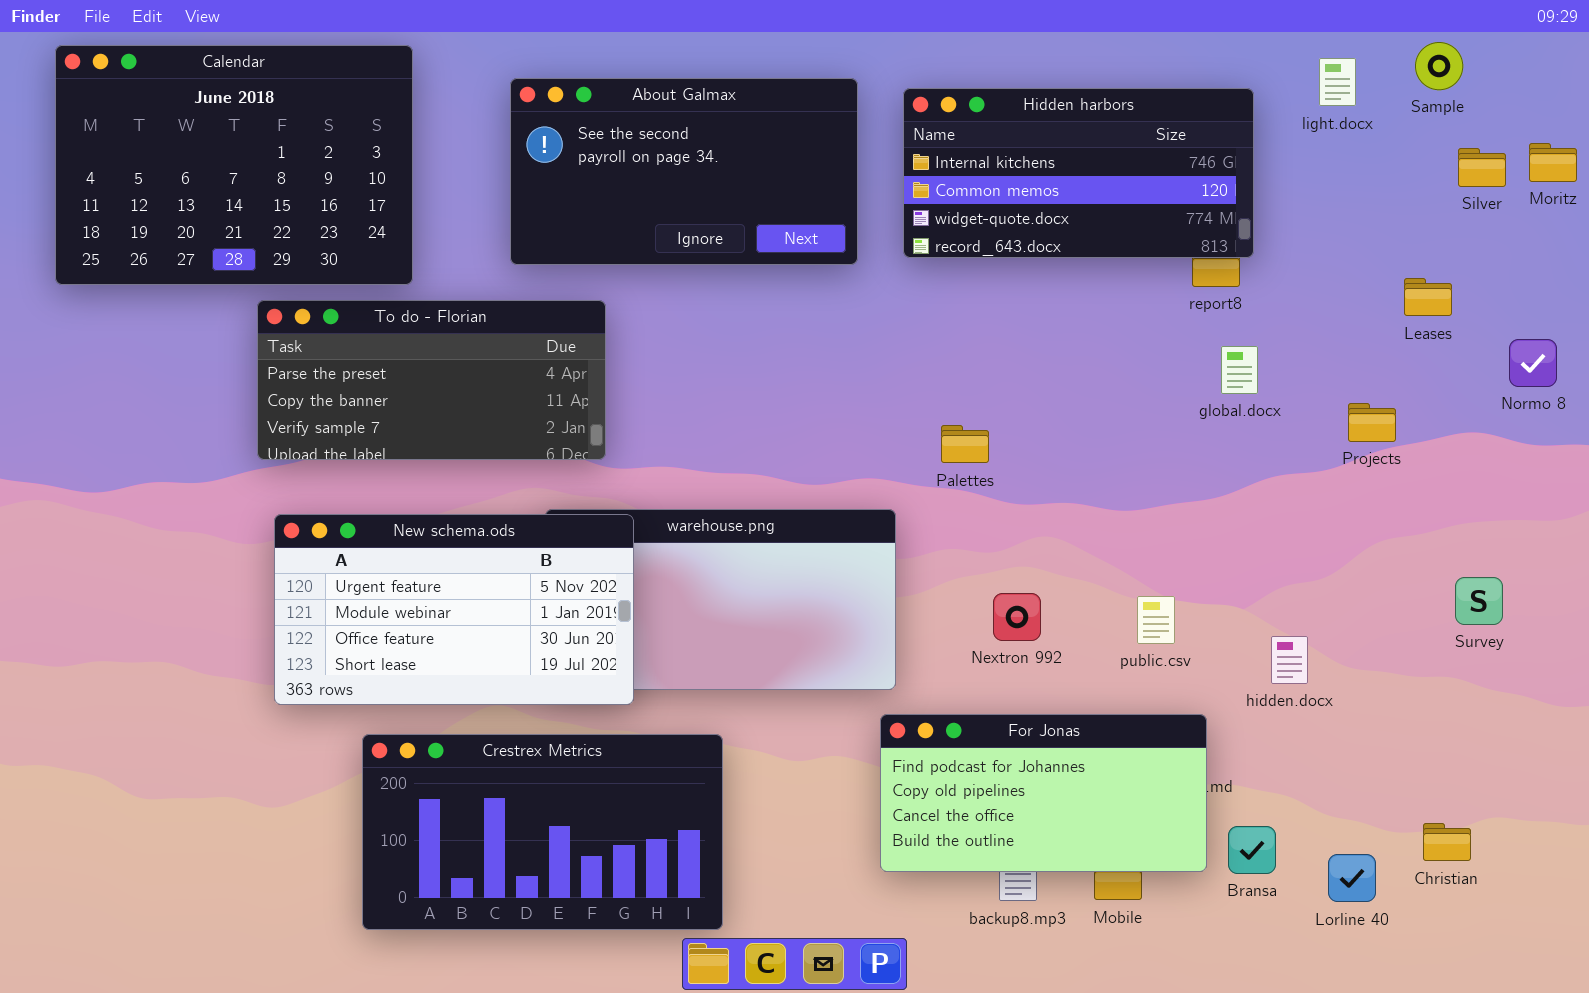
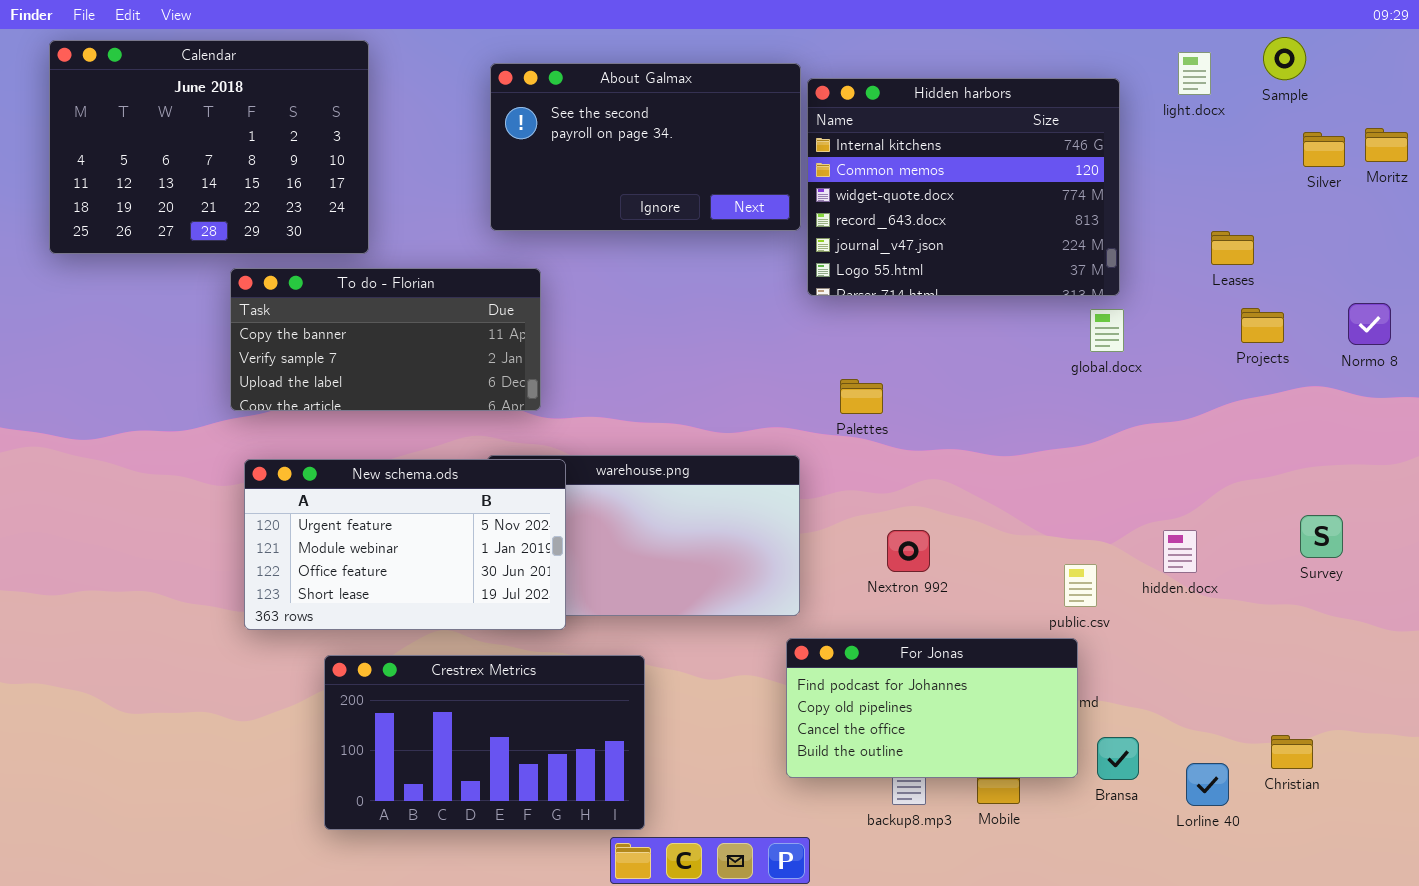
About Galmax: [510,78,858,265] -> [490,63,801,231], moved
Hidden harbors: [903,88,1254,258] -> [807,78,1120,296], resized
Leases: [1404,278,1452,316] -> [1211,231,1254,265], moved
To do - Florian: [257,300,606,460] -> [230,268,541,411], scrolled down 1 row
Projects: [1348,403,1396,442] -> [1241,308,1284,343], moved
public.csv: [1137,596,1175,644] -> [1064,564,1097,607], moved
hidden.docx: [1271,636,1308,684] -> [1163,530,1197,573], moved

